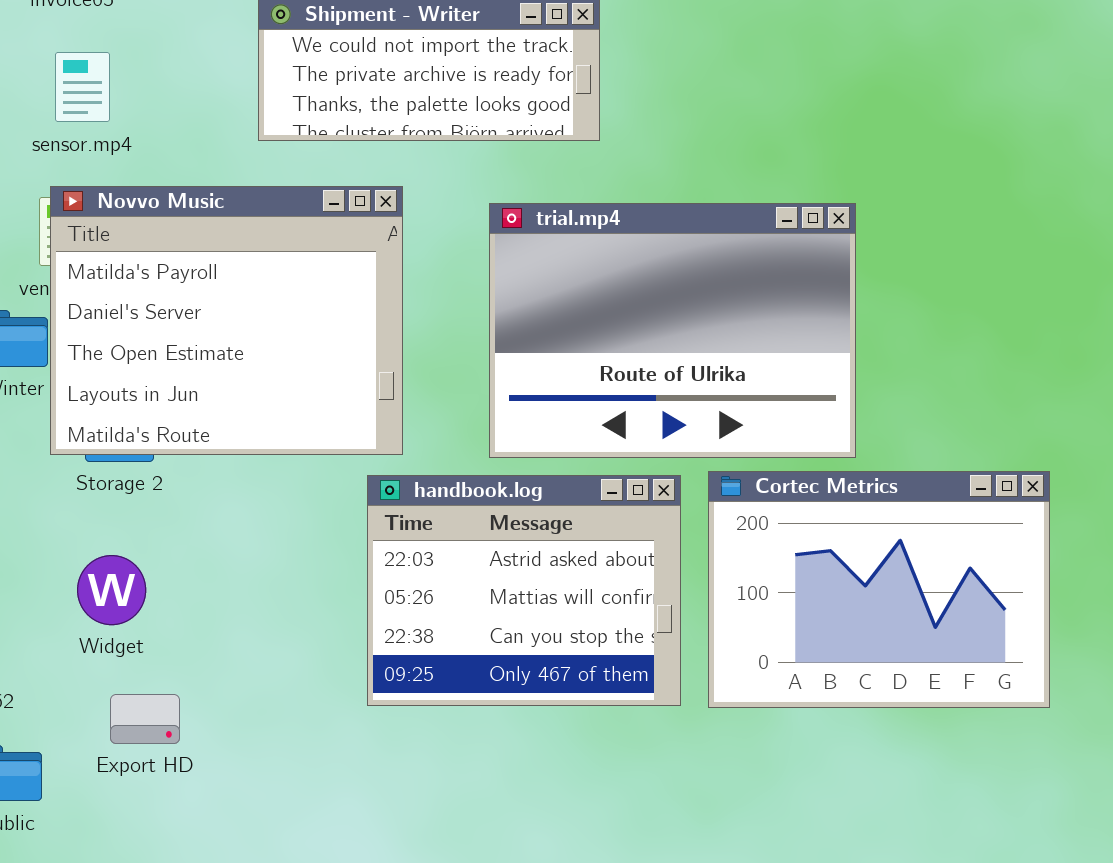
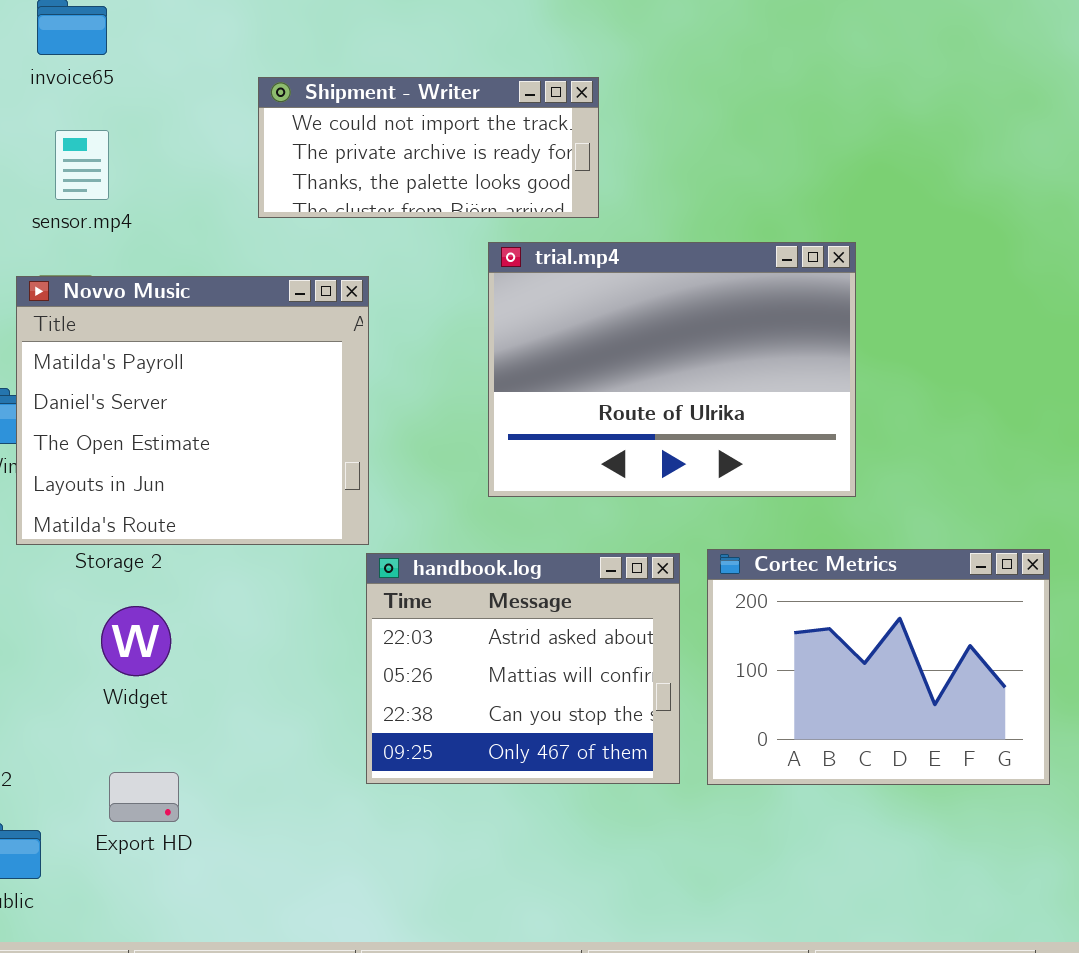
Novvo Music: [50,186,403,455] -> [16,276,369,545], moved
trial.mp4: [489,203,856,458] -> [488,242,856,497], moved
Widget: [77,555,146,625] -> [101,606,171,676], moved

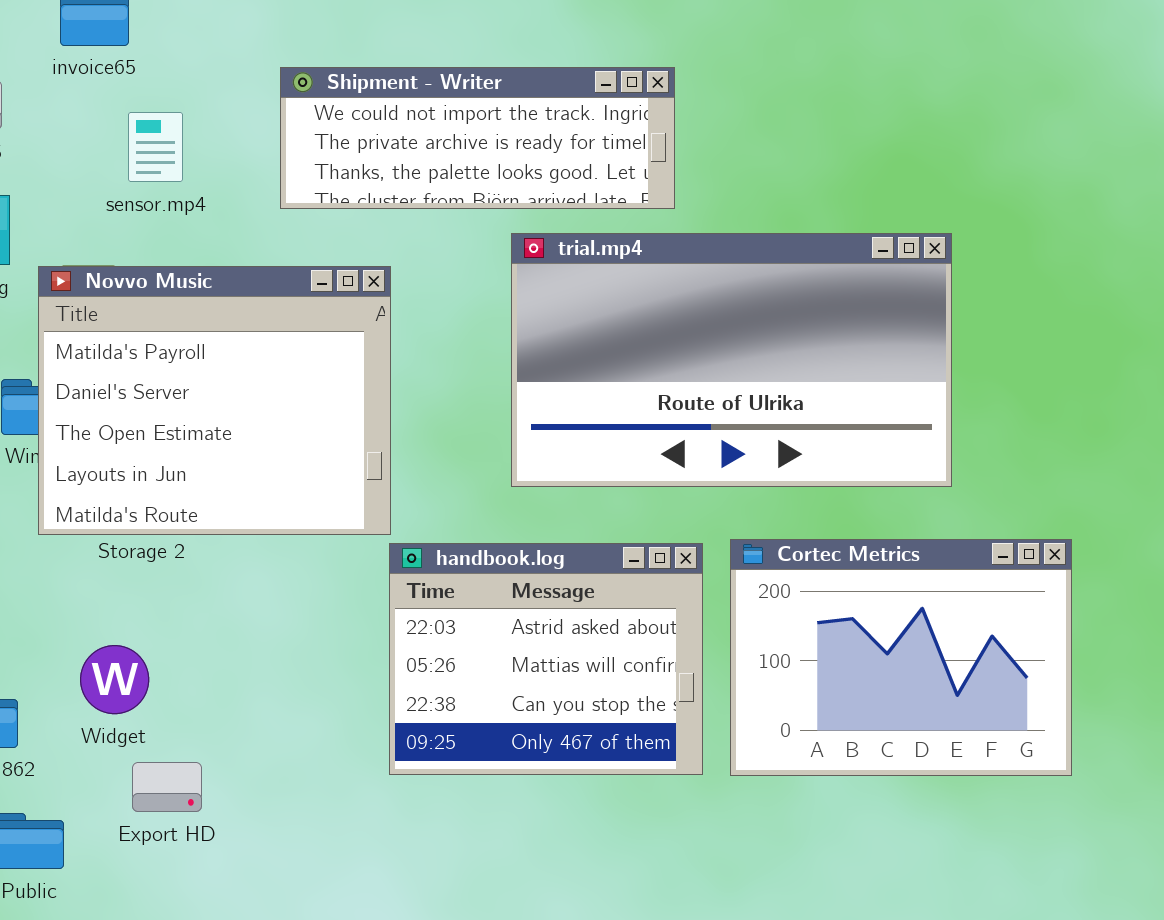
Shipment - Writer: [258,77,599,218] -> [280,67,675,209], resized
sensor.mp4: [55,130,109,200] -> [128,112,183,182], moved
trial.mp4: [488,242,856,497] -> [511,233,952,487], resized
Widget: [101,606,171,676] -> [80,645,149,714], moved

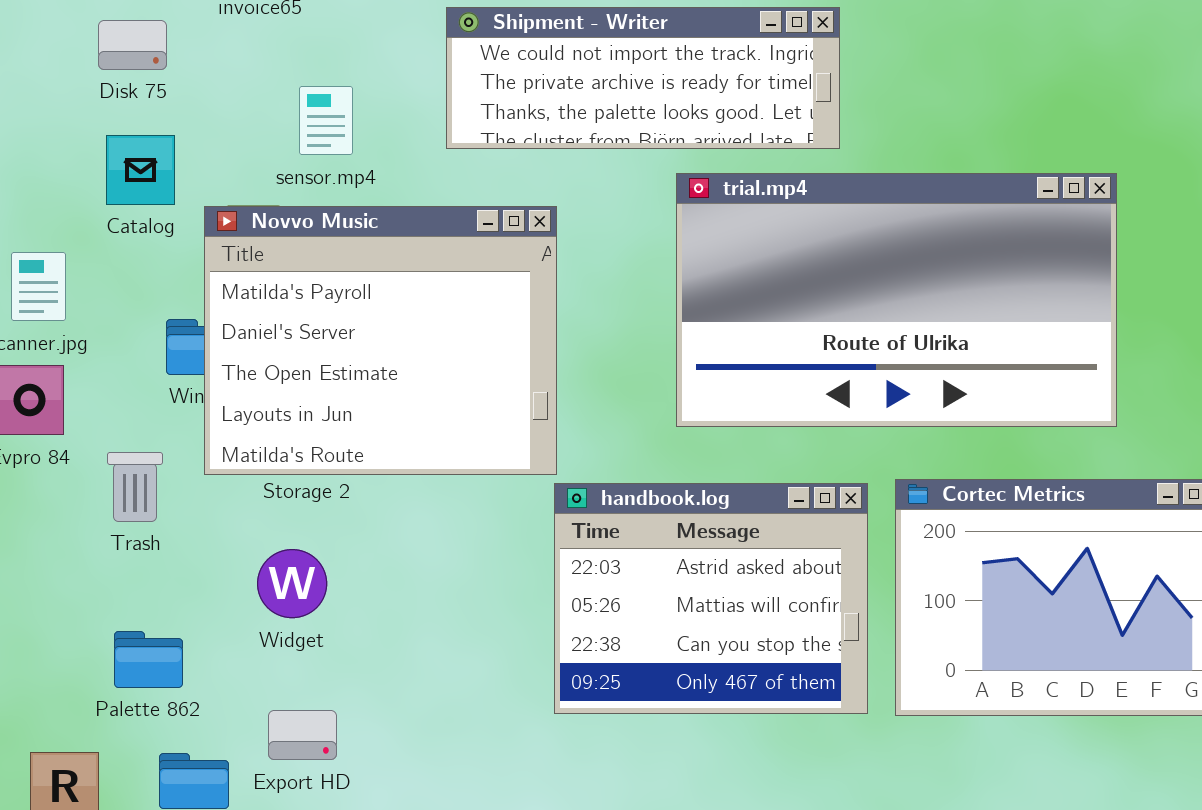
sensor.mp4: [128,112,183,182] -> [299,86,353,155], moved
Widget: [80,645,149,714] -> [257,549,327,618], moved
Export HD: [132,762,202,812] -> [268,710,337,760], moved

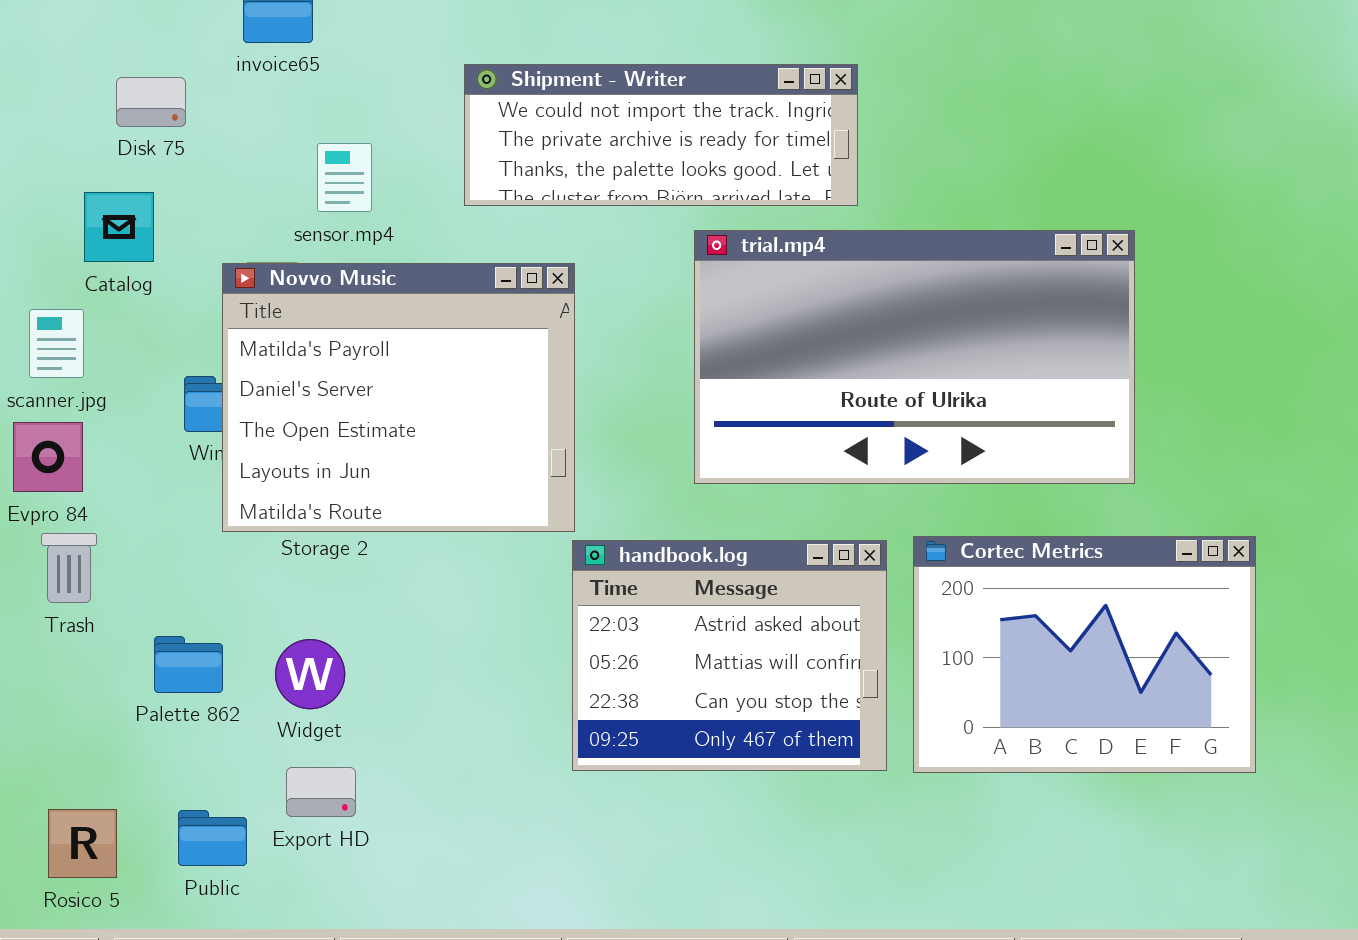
Catalog: [106,135,175,205] -> [84,192,154,262], moved
Trash: [107,452,163,522] -> [41,533,97,603], moved
Widget: [257,549,327,618] -> [275,639,345,709], moved
Palette 862: [114,631,183,688] -> [154,636,223,693], moved

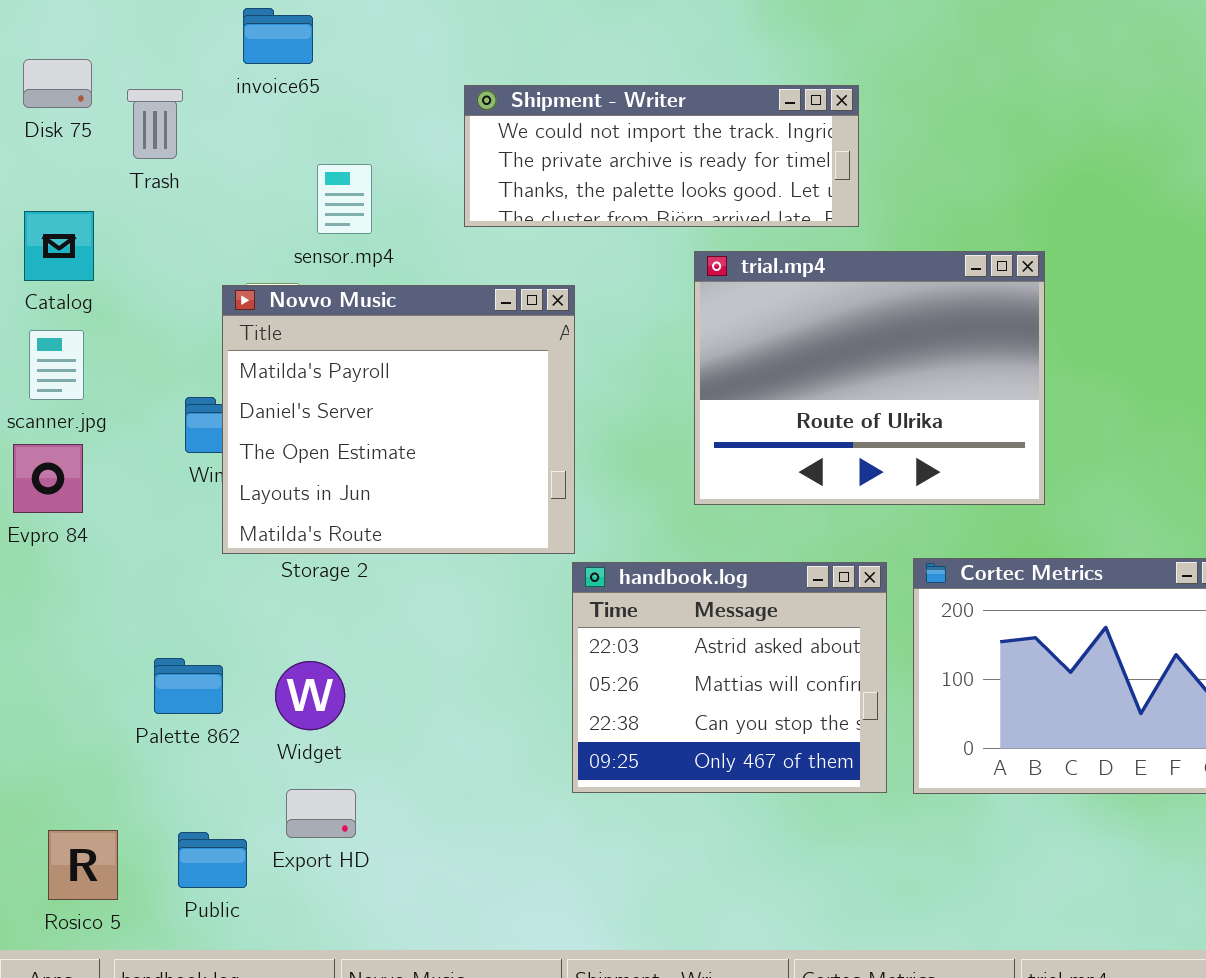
Disk 75: [116,77,186,127] -> [23,59,92,108], moved
Catalog: [84,192,154,262] -> [24,211,94,281], moved
trial.mp4: [694,230,1135,484] -> [694,251,1045,505], resized
Trash: [41,533,97,603] -> [127,89,183,159], moved

